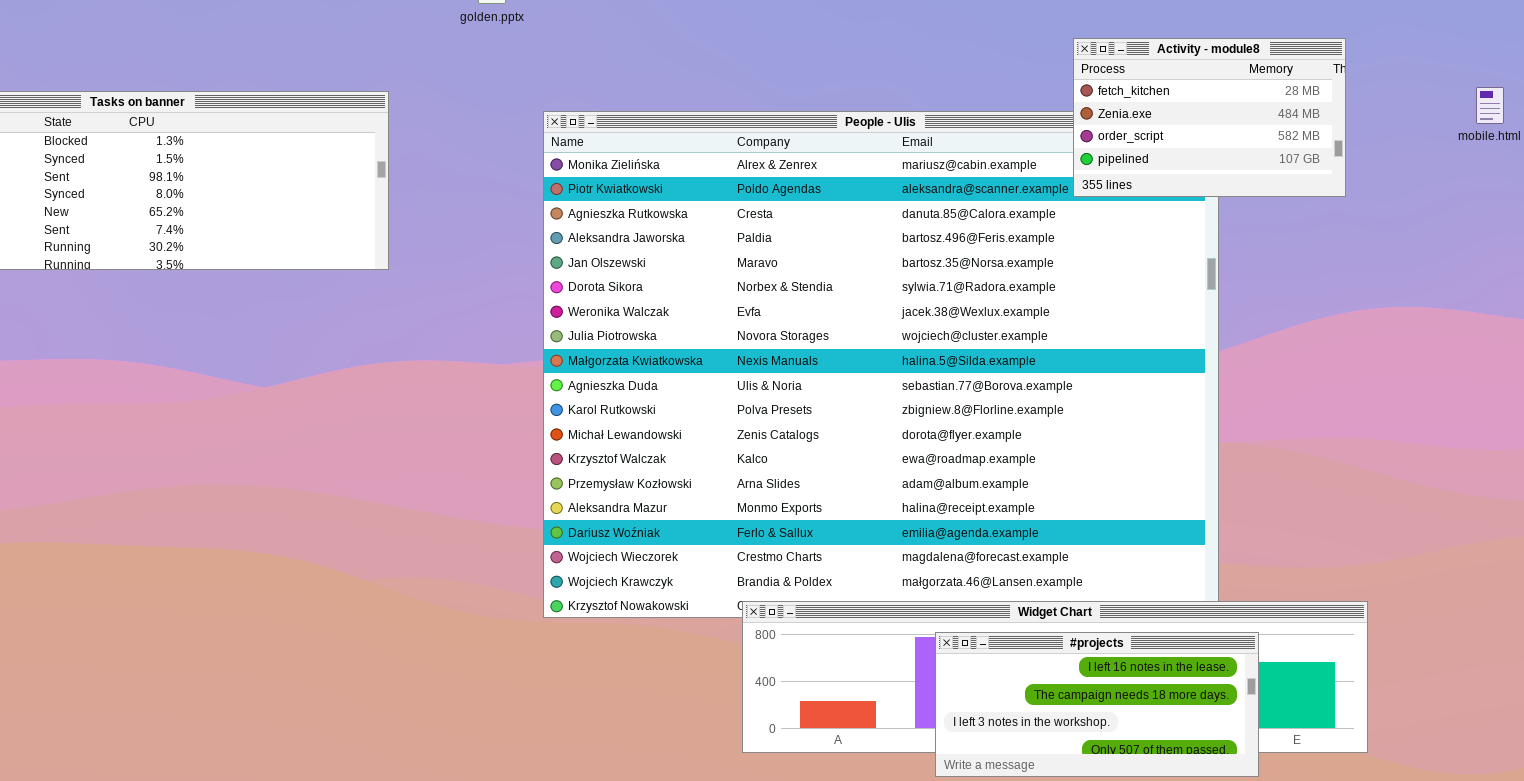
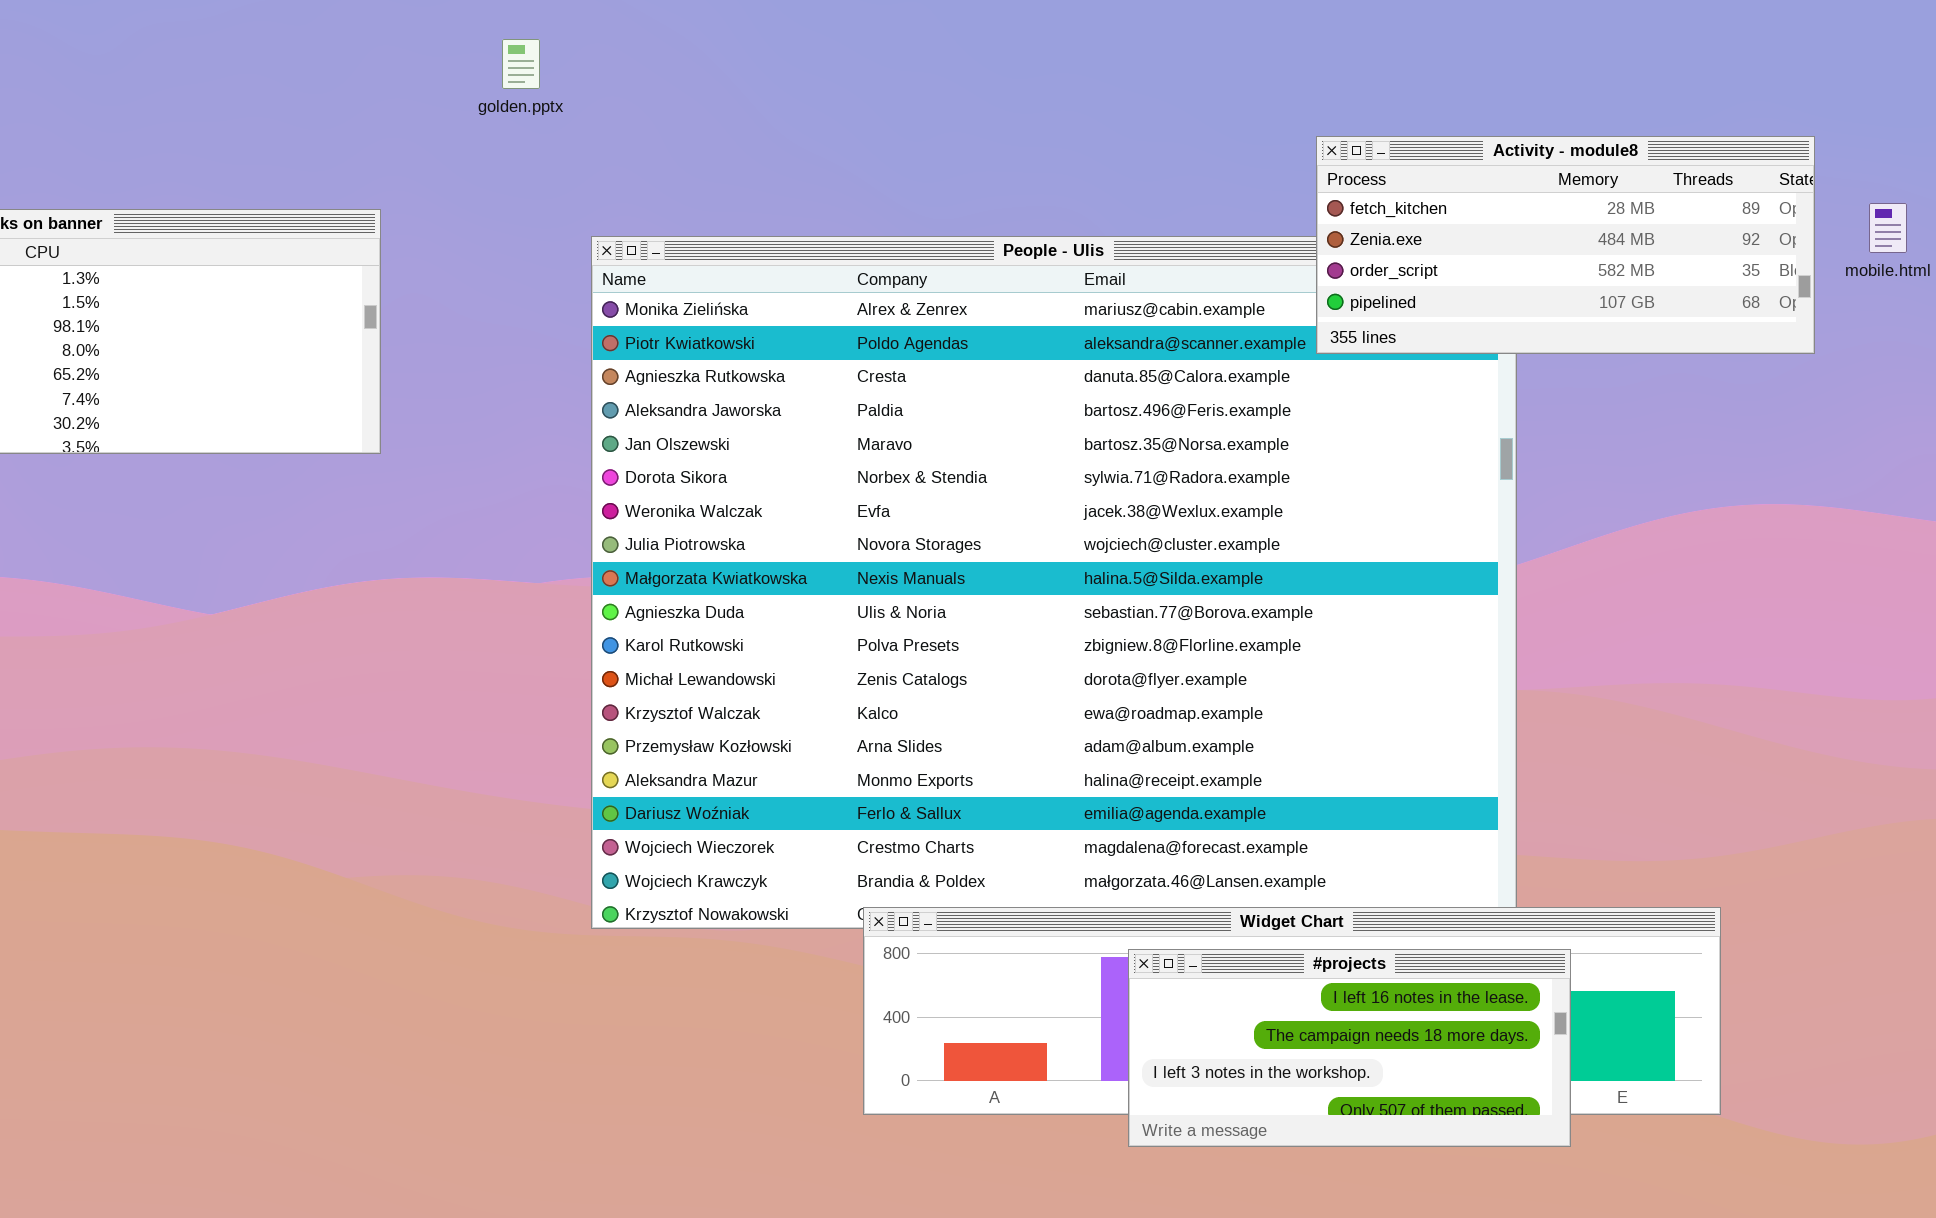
Activity - module8: [1073,38,1346,197] -> [1316,136,1815,354], resized

